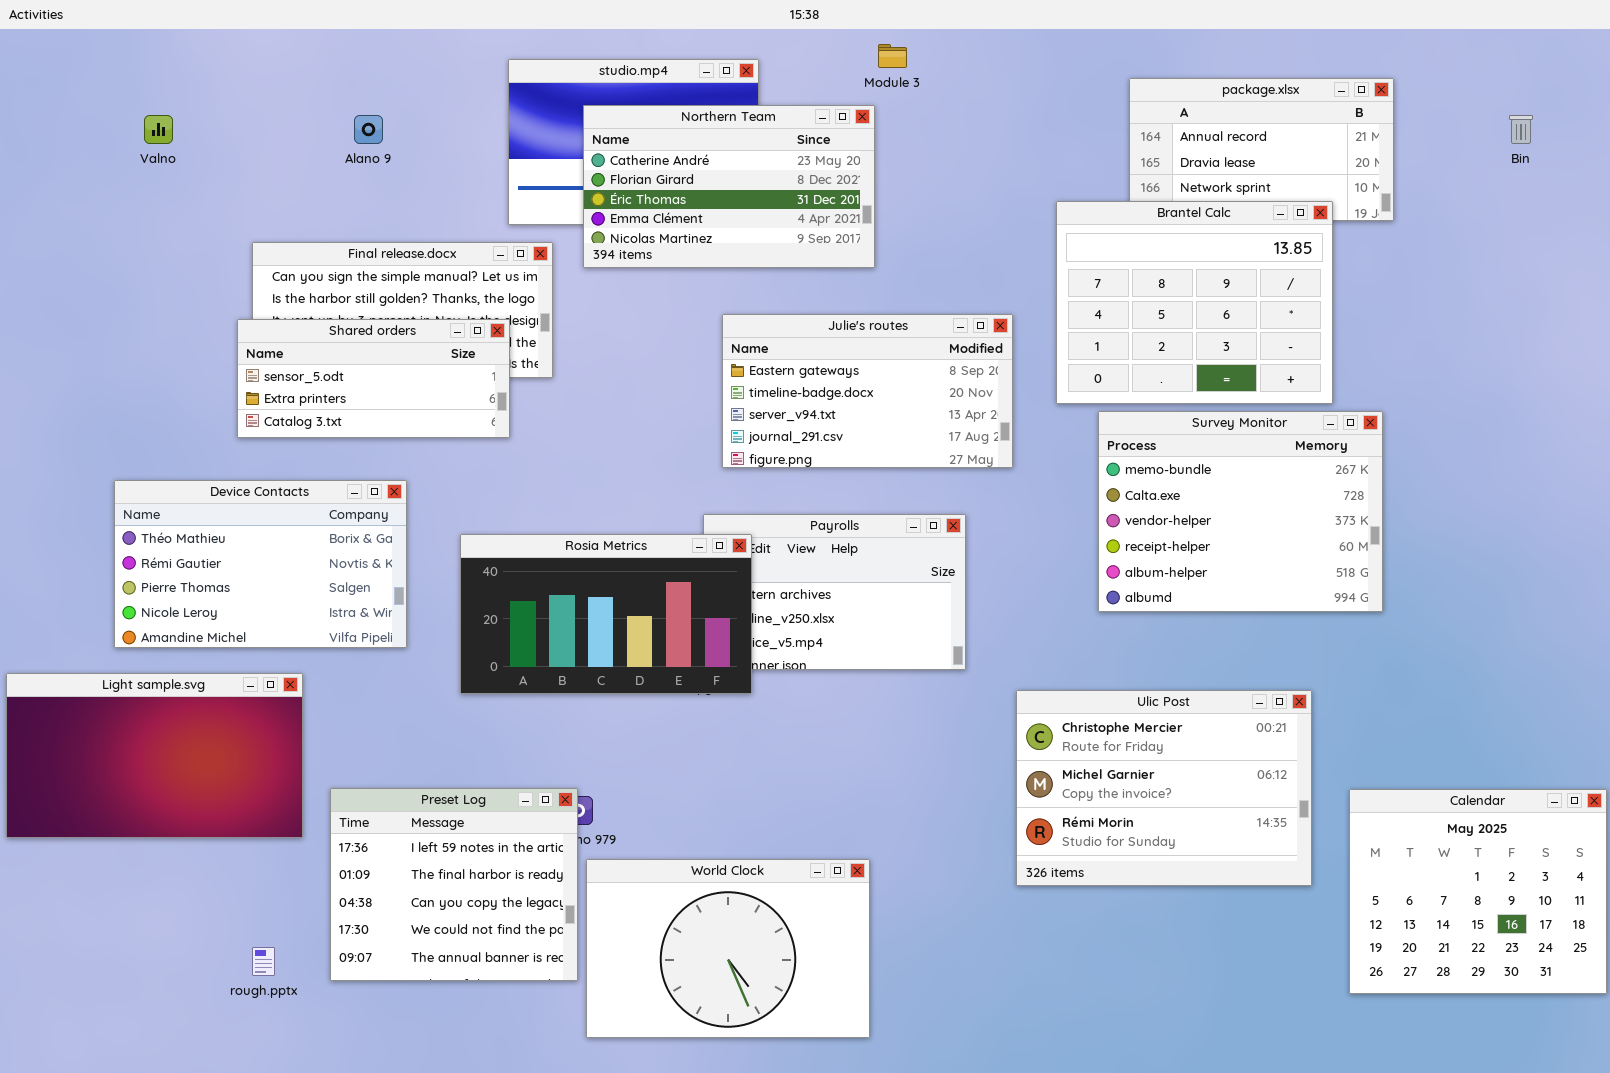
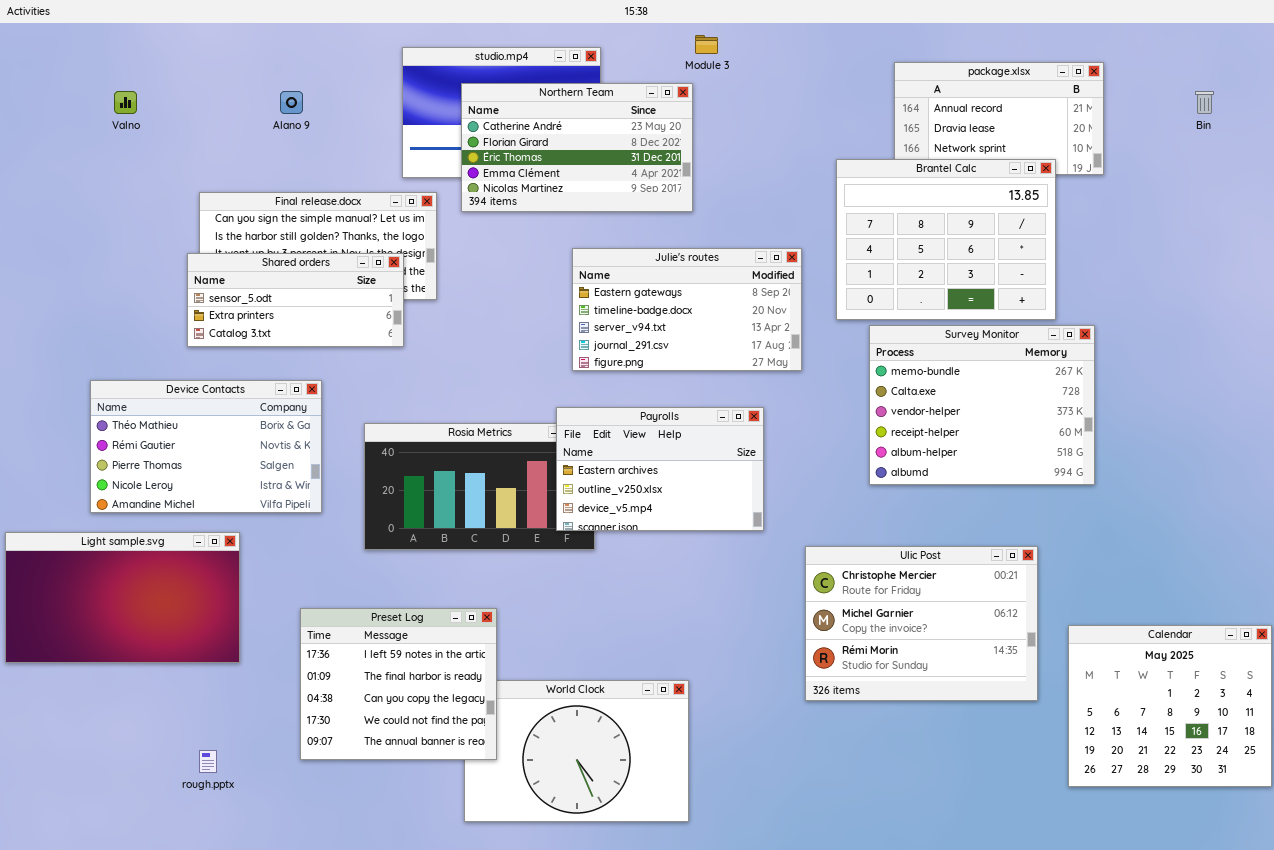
Payrolls: [703,514,966,670] -> [556,407,764,531], raised
Preset Log: [330,788,578,981] -> [300,608,497,760], moved

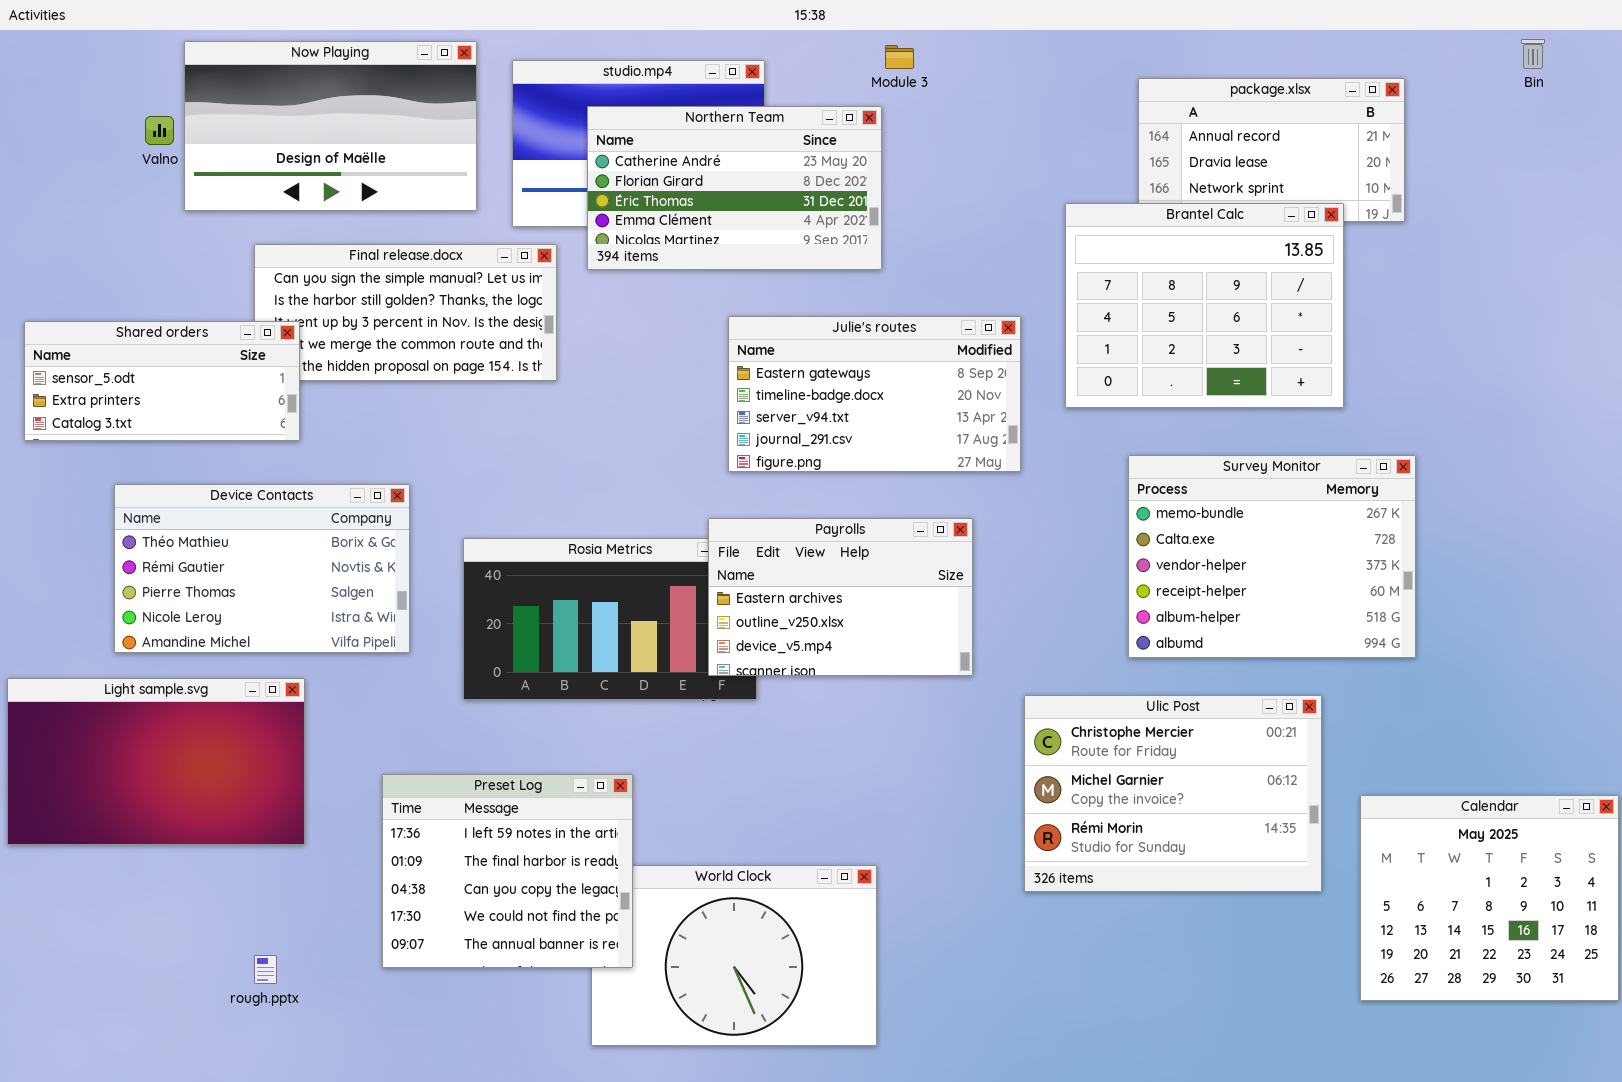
Now Playing: none -> [184,41,477,211], opened
Bin: [1195,91,1214,114] -> [1521,39,1545,69], moved
Shared orders: [187,253,404,347] -> [24,321,300,441], moved
Survey Monitor: [869,325,1095,485] -> [1128,455,1416,658], moved

